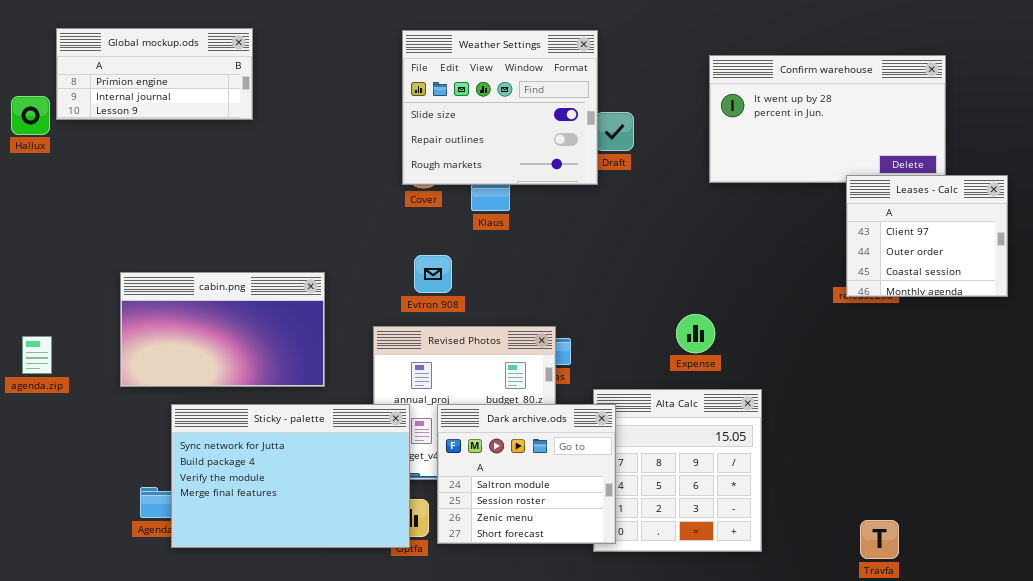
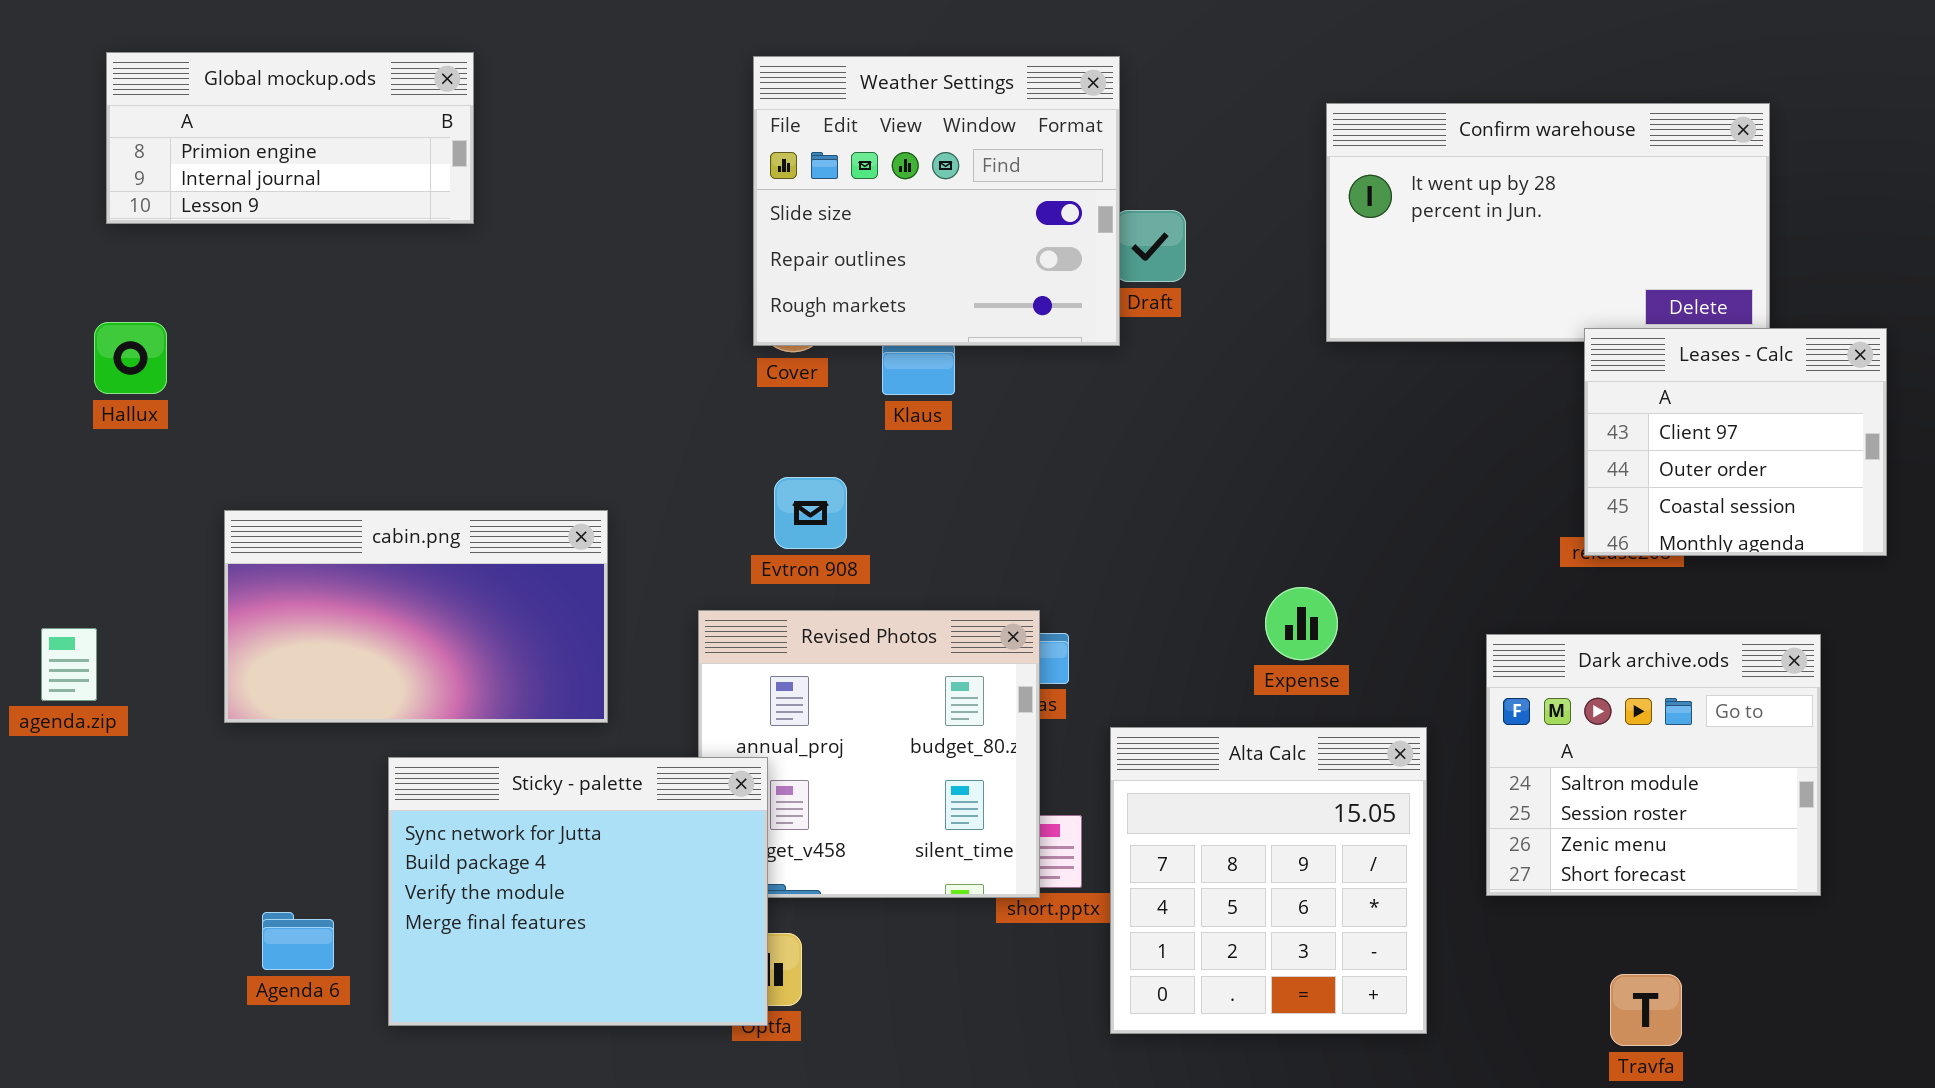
Hallux: [11,96,50,135] -> [94,322,167,394], moved
Sticky - palette: [171,404,410,548] -> [388,757,768,1026], resized
Dark archive.ods: [437,404,616,544] -> [1486,634,1821,896], moved

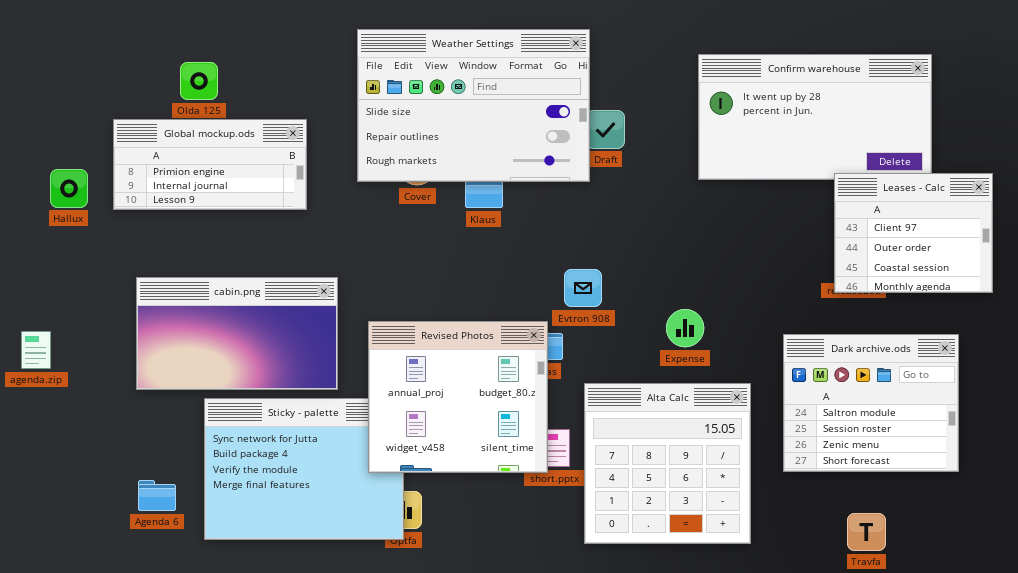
Global mockup.ods: [106,52,474,224] -> [113,119,307,210], moved
Weather Settings: [753,56,1120,346] -> [357,29,590,182], resized
Evtron 908: [774,477,847,549] -> [564,269,602,307], moved
cabin.png: [224,510,608,723] -> [136,277,338,390], moved
Revised Photos: [698,610,1040,898] -> [368,321,548,473], raised

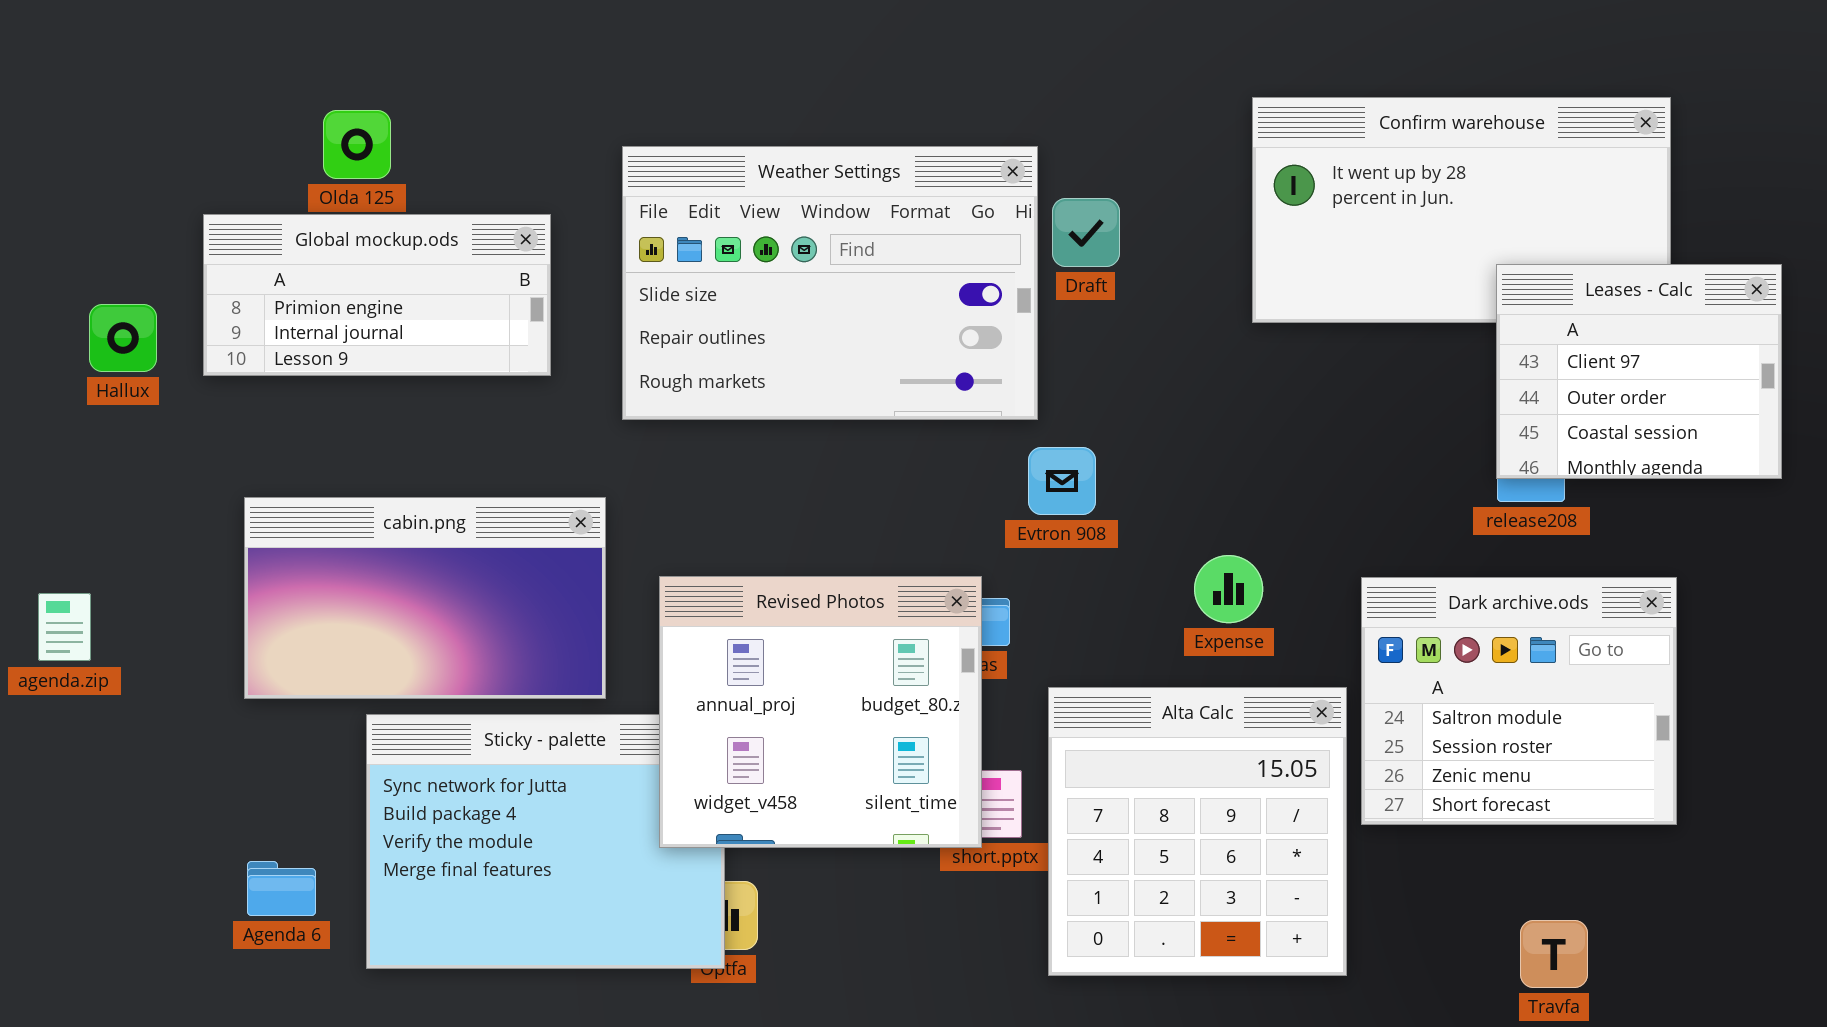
Weather Settings: [357,29,590,182] -> [622,146,1038,420], moved
Leases - Calc: [834,173,993,293] -> [1496,264,1782,479], moved
Evtron 908: [564,269,602,307] -> [1028,447,1096,515], moved
Dark archive.ods: [783,334,959,472] -> [1361,577,1677,825], moved

